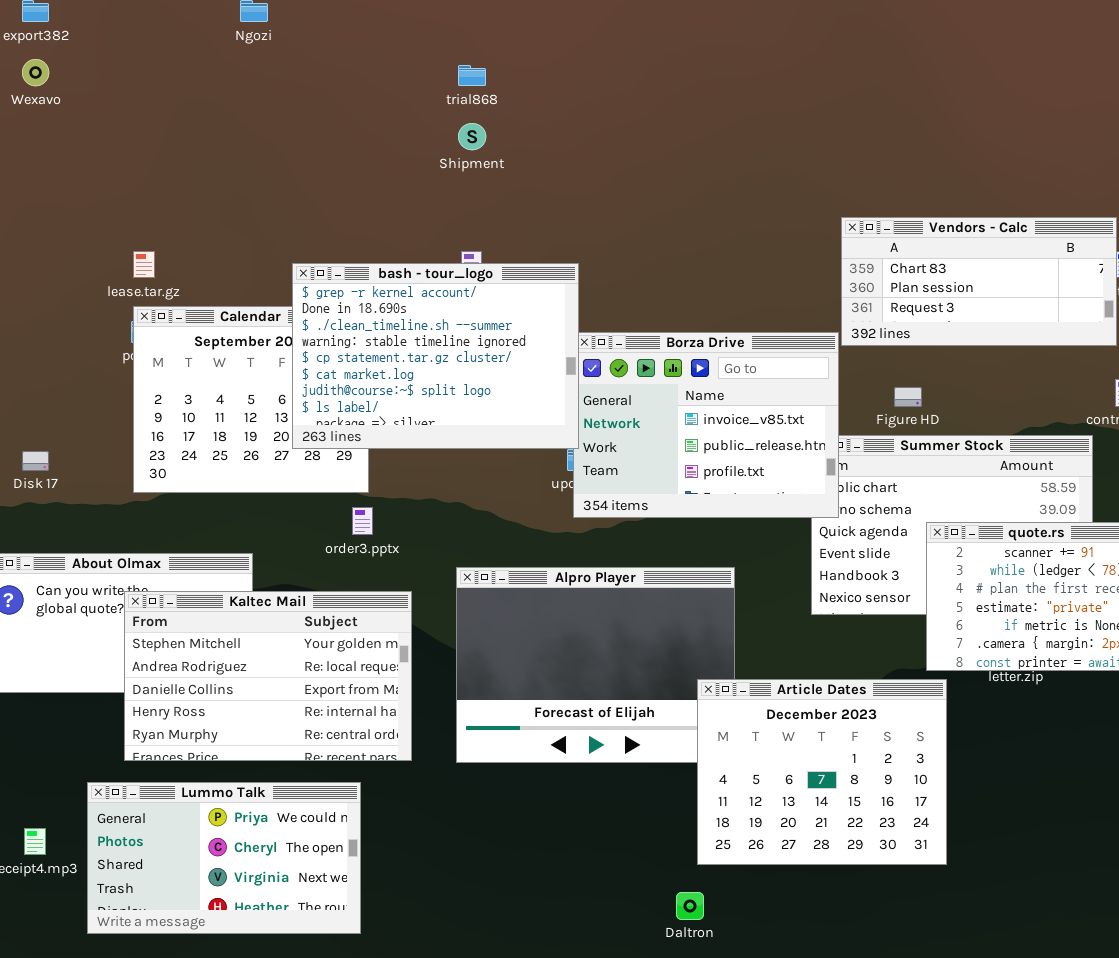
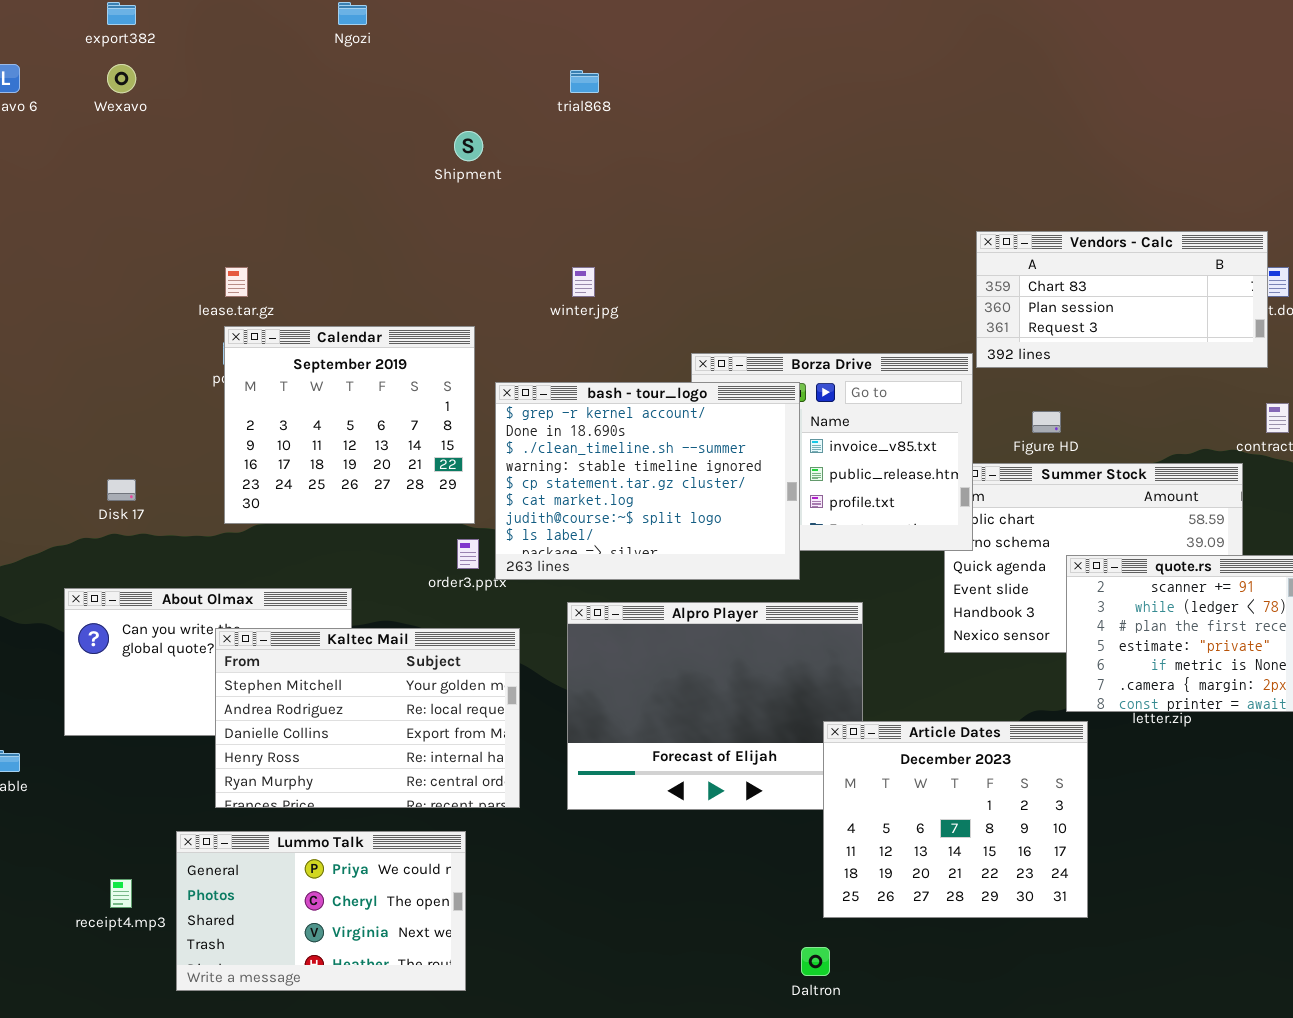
Shipment: [458,123,486,150] -> [454,131,483,161], moved
bash - tour_logo: [292,263,579,449] -> [495,382,800,580], moved

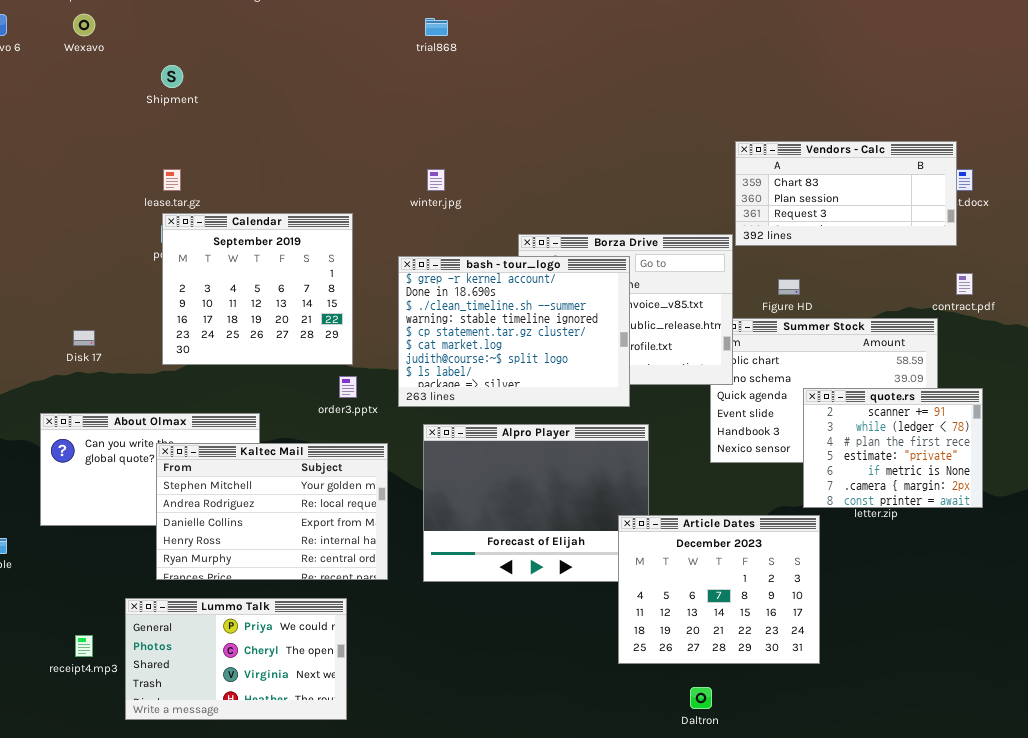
Shipment: [454,131,483,161] -> [161,65,183,88], moved
bash - tour_logo: [495,382,800,580] -> [398,256,630,407], moved
Daltron: [801,947,830,976] -> [690,687,712,709], moved

